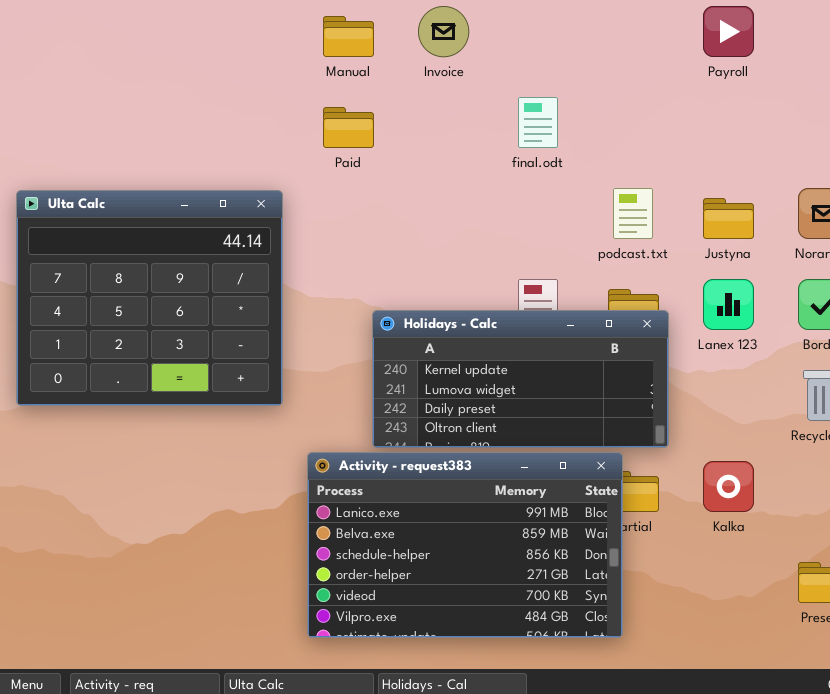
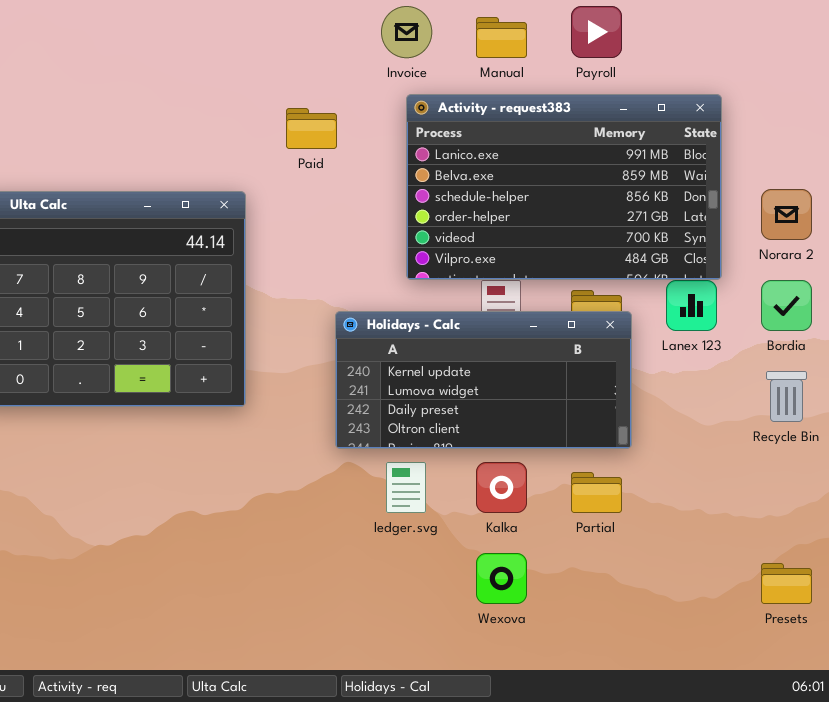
Payroll: [703,6,754,57] -> [571,6,622,58], moved
Manual: [323,16,374,57] -> [476,17,527,58], moved
Activity - request383: [307,452,623,638] -> [406,94,722,280], moved
Kalka: [703,461,754,512] -> [476,462,527,513], moved

